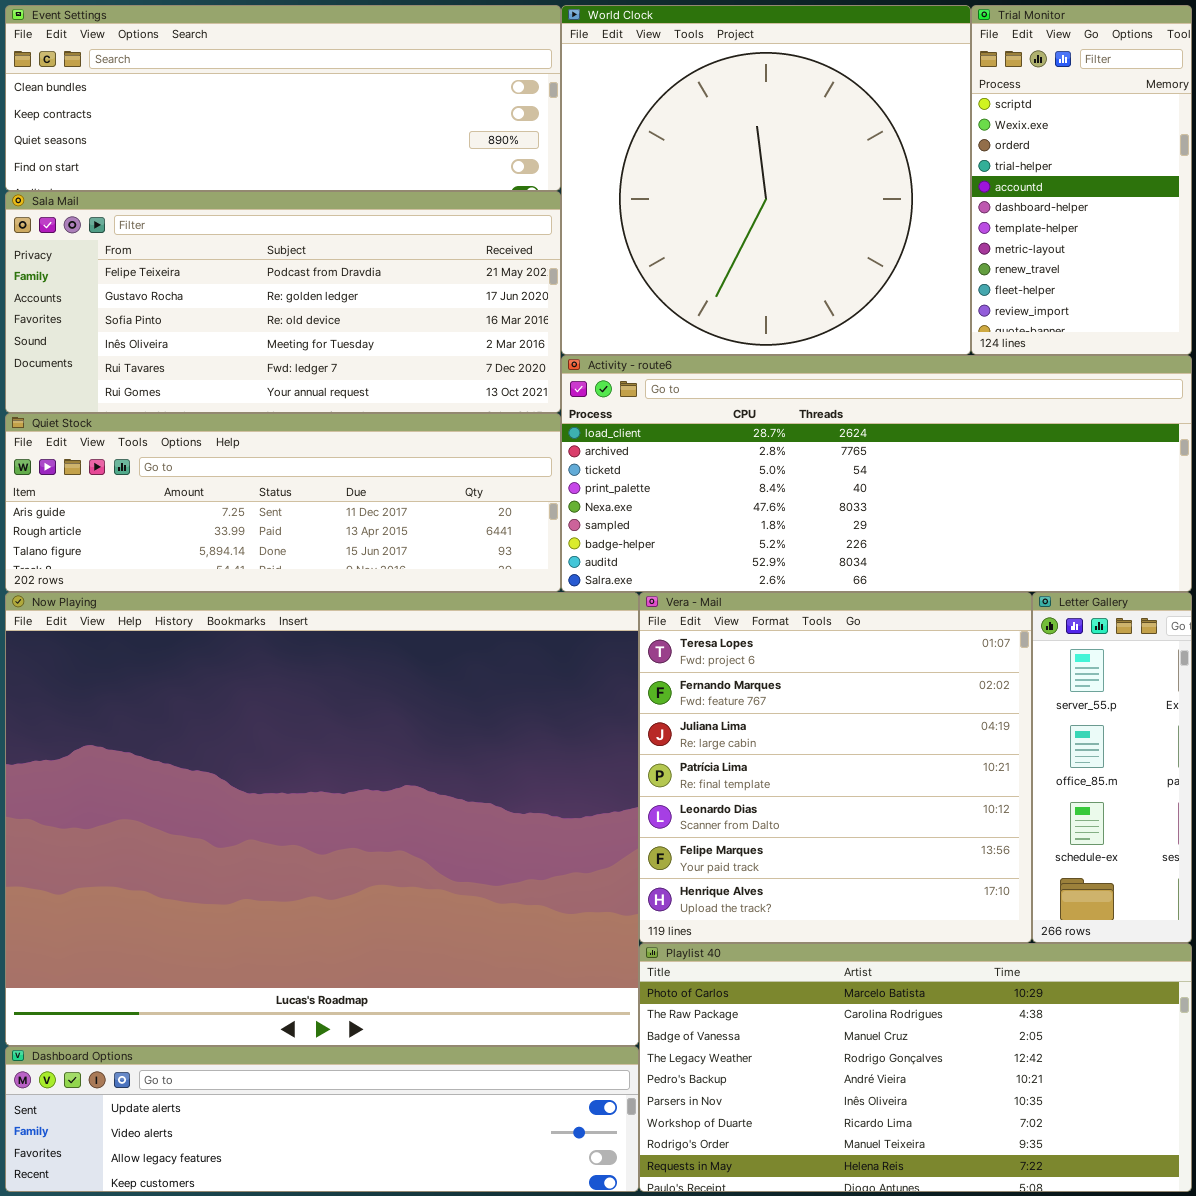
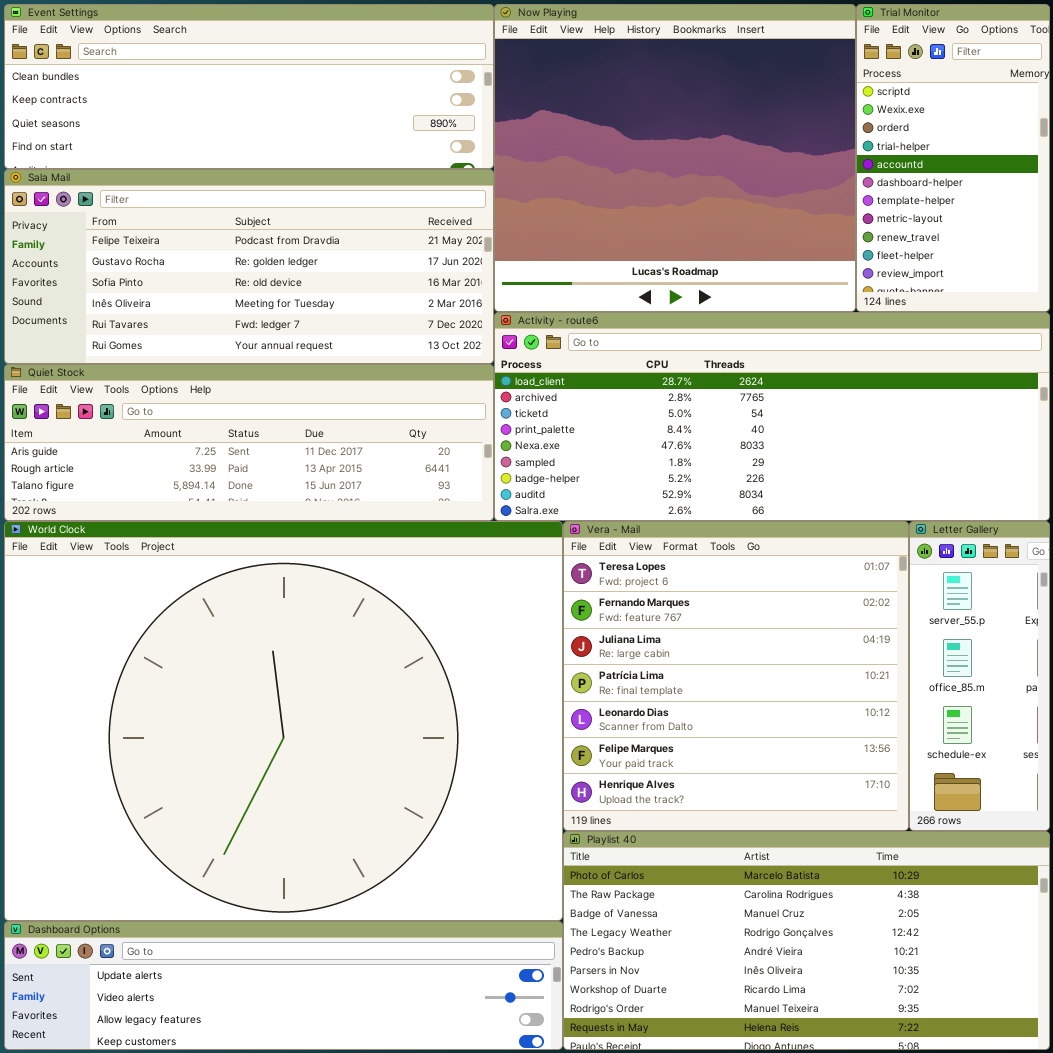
World Clock: [561,5,971,355] -> [4,521,563,921], moved, resized
Now Playing: [5,592,639,1046] -> [494,4,856,312], moved, resized

